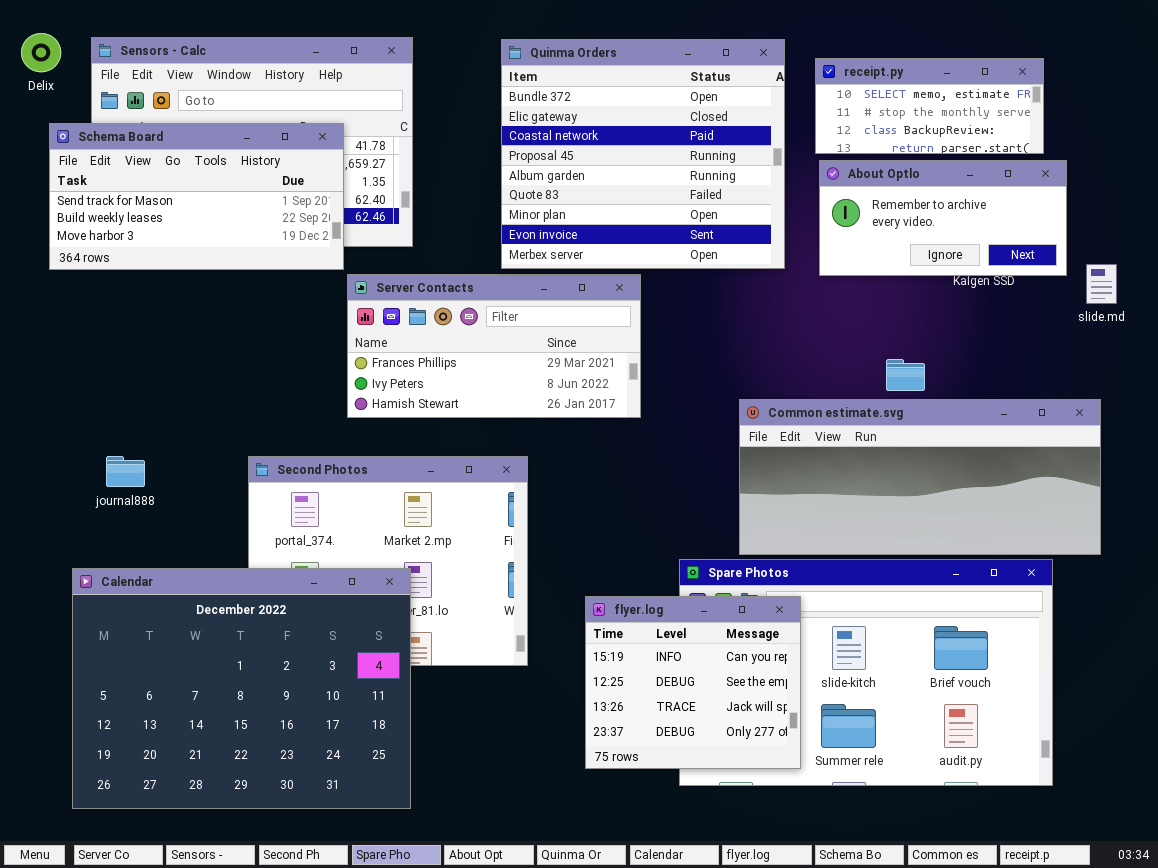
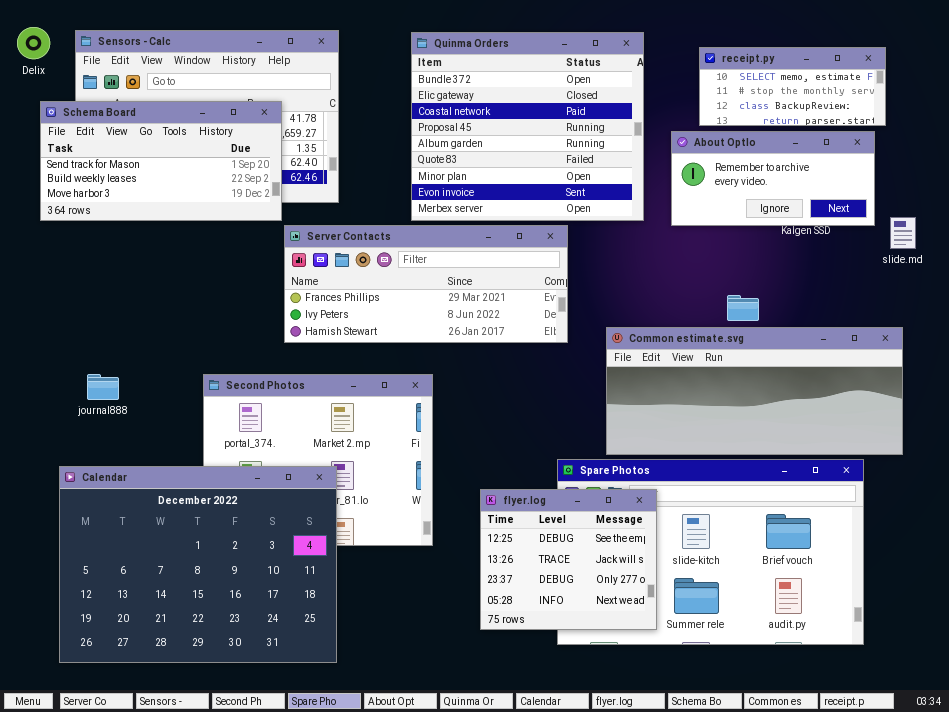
receipt.py: [815,58,1044,154] -> [699,47,886,126], moved
Server Contacts: [347,274,641,418] -> [284,225,568,343], resized
flyer.log: [585,596,801,769] -> [480,489,657,630], scrolled down 1 row

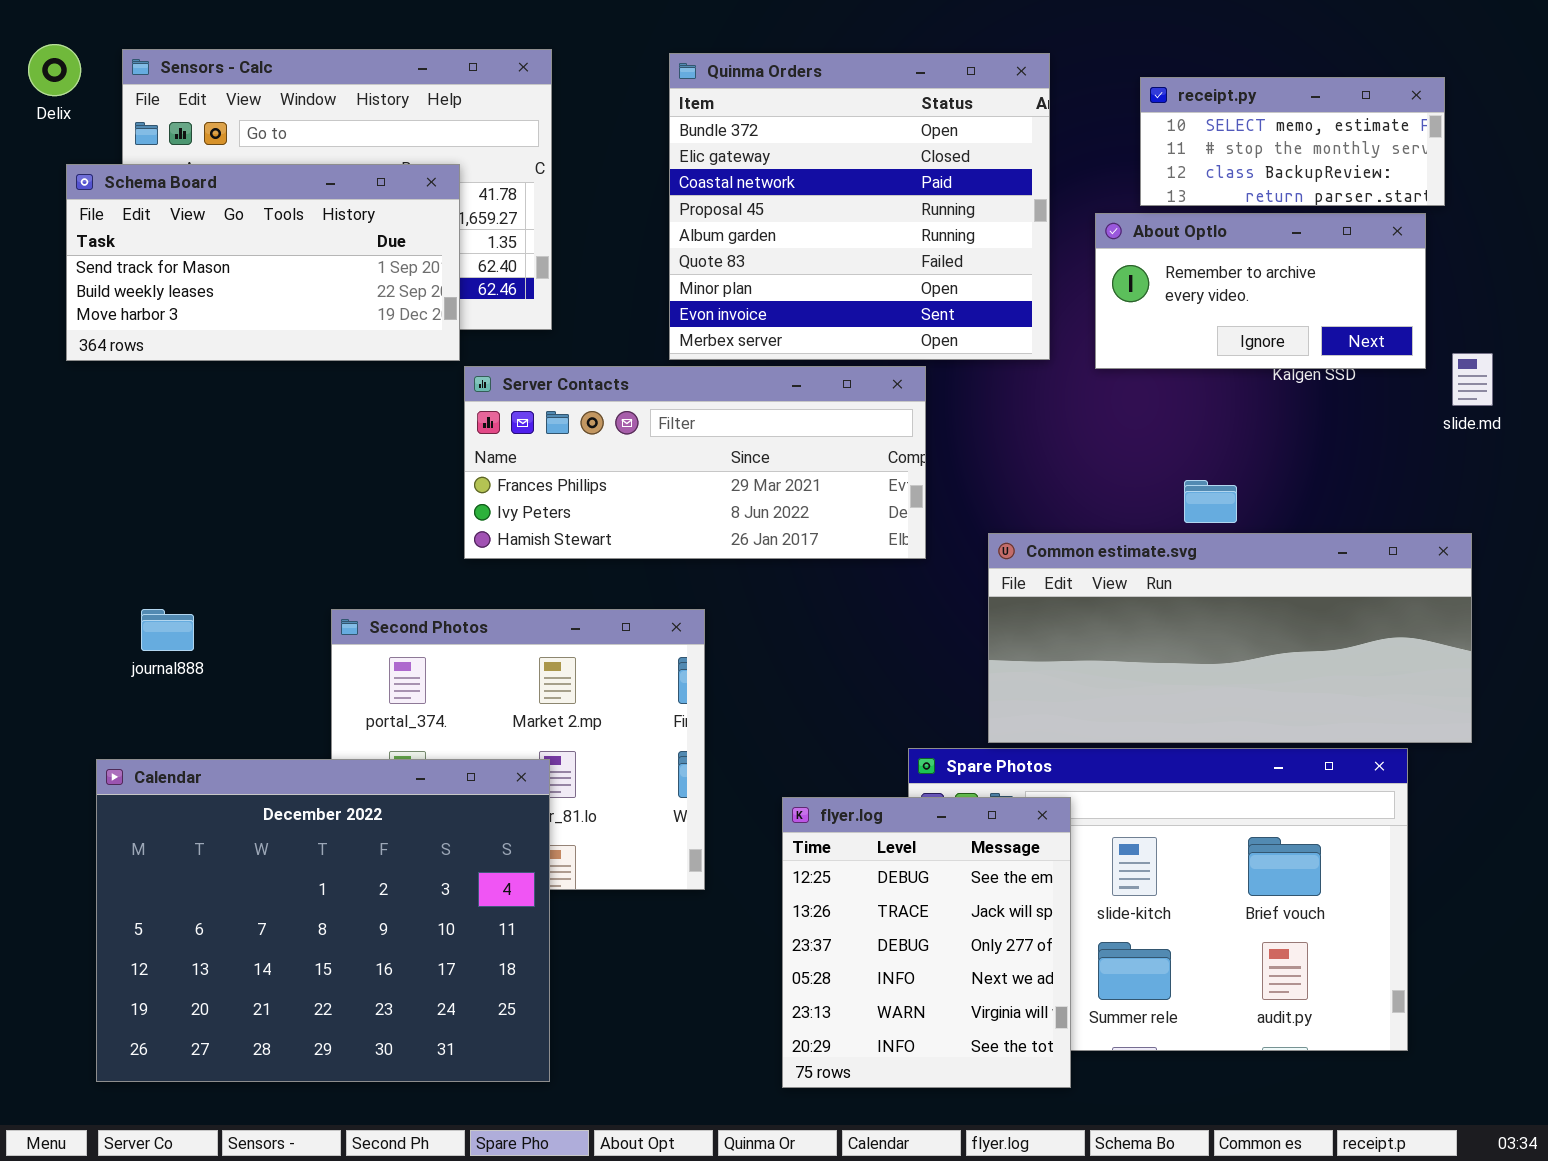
flyer.log: [480,489,657,630] -> [782,797,1071,1088], resized

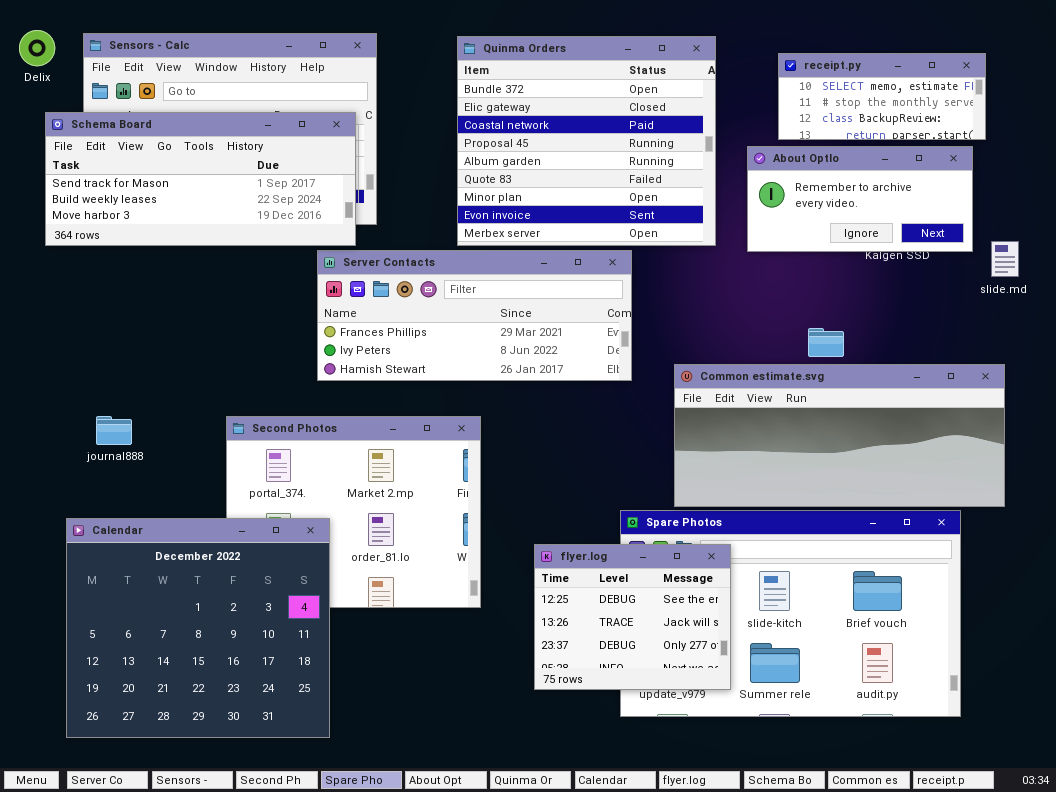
Schema Board: [66,164,460,361] -> [45,112,356,246], resized
Calendar: [96,759,550,1082] -> [66,518,330,738], resized
flyer.log: [782,797,1071,1088] -> [534,544,731,690], resized

